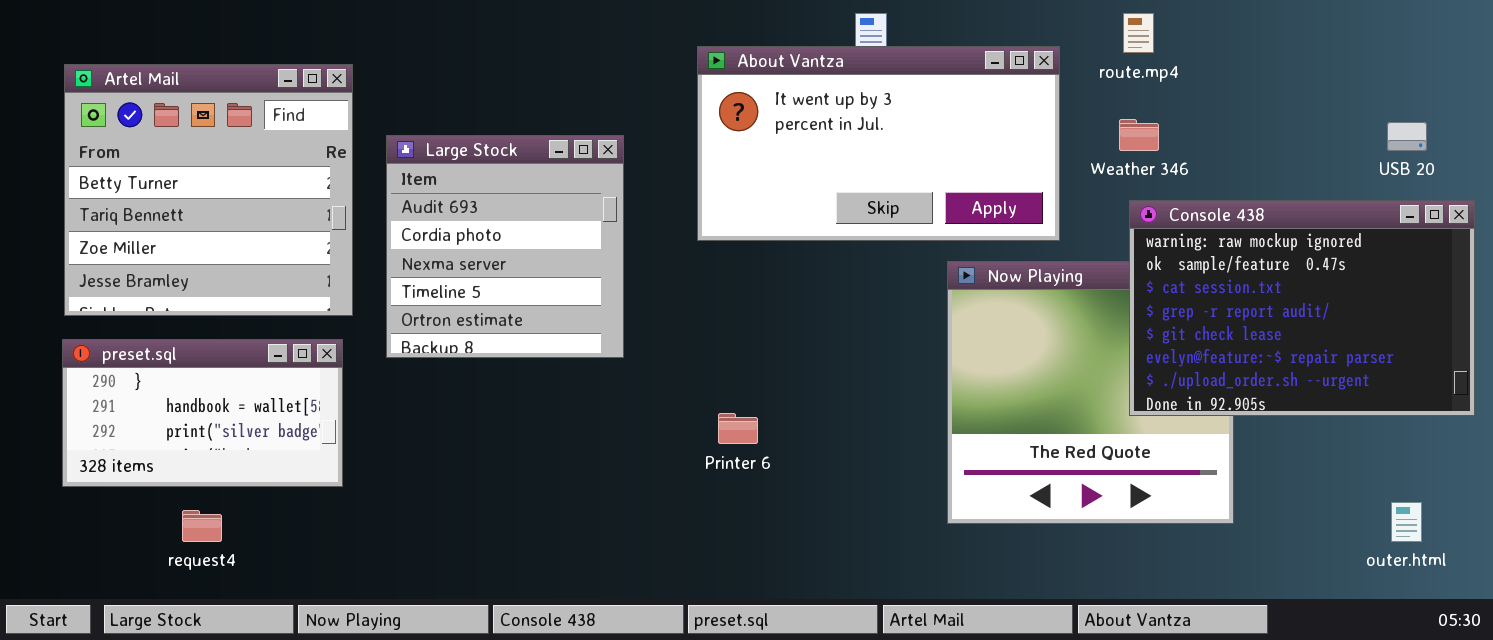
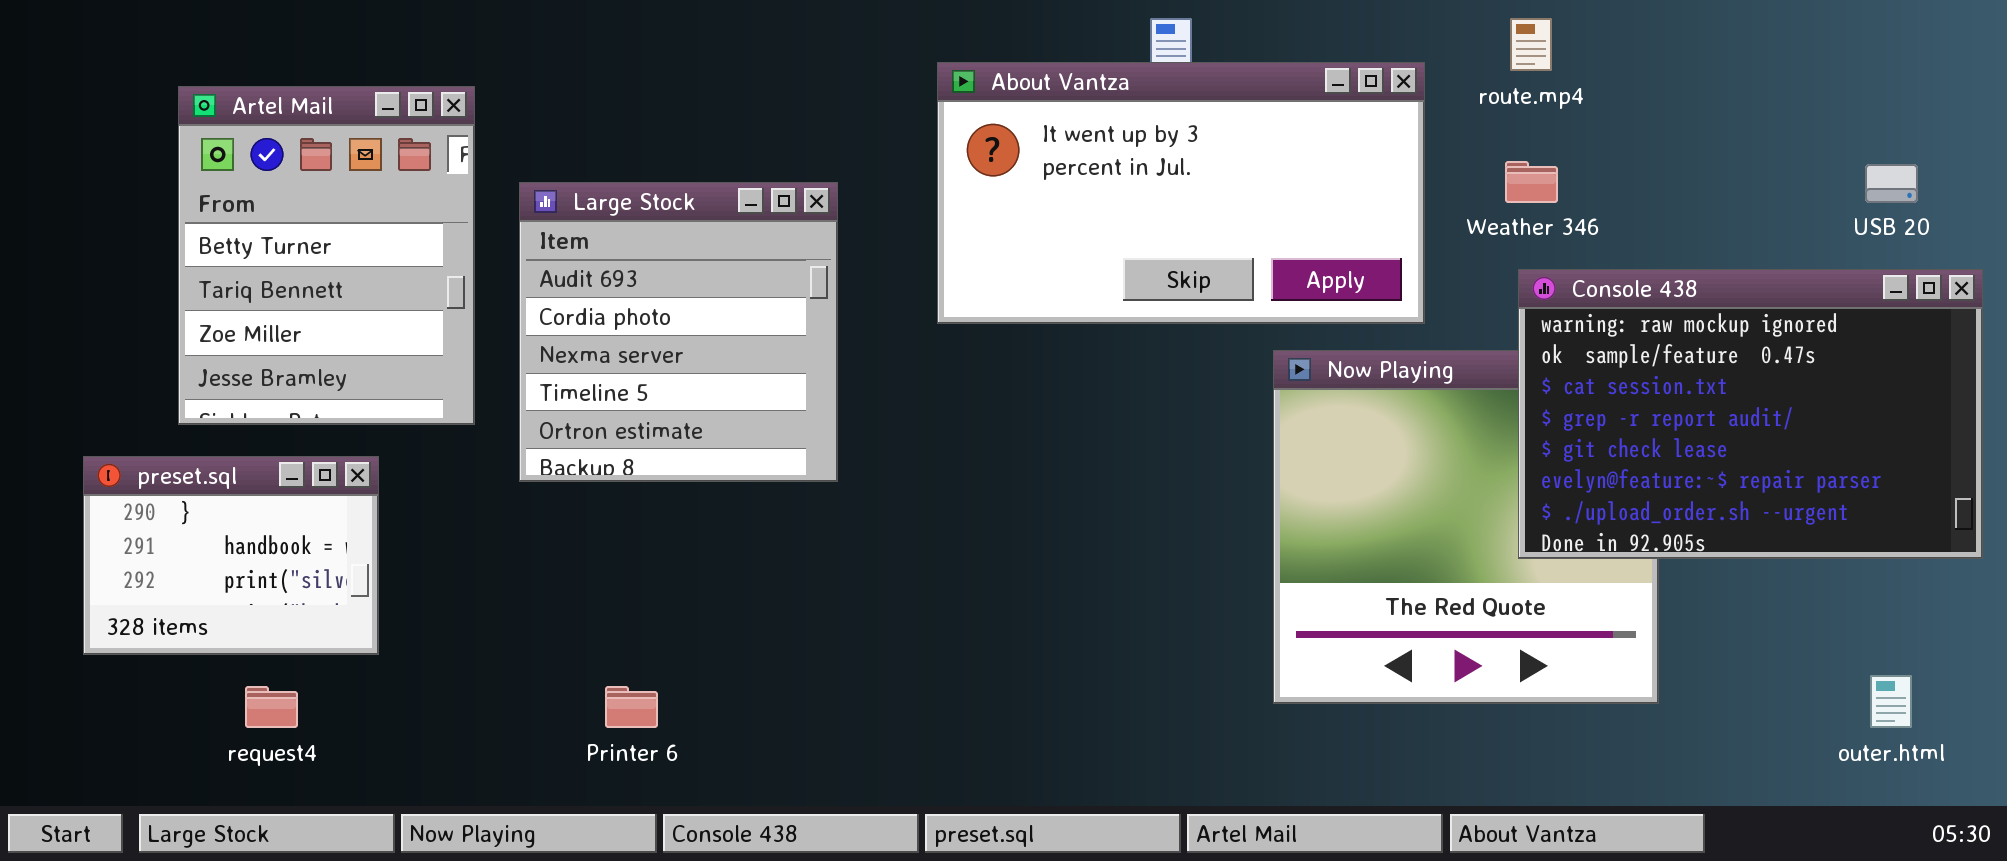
Artel Mail: [64,64,353,316] -> [178,86,475,425], resized
preset.sql: [62,339,343,487] -> [83,456,379,655], resized
Printer 6: [718,413,758,444] -> [605,686,658,728], moved

